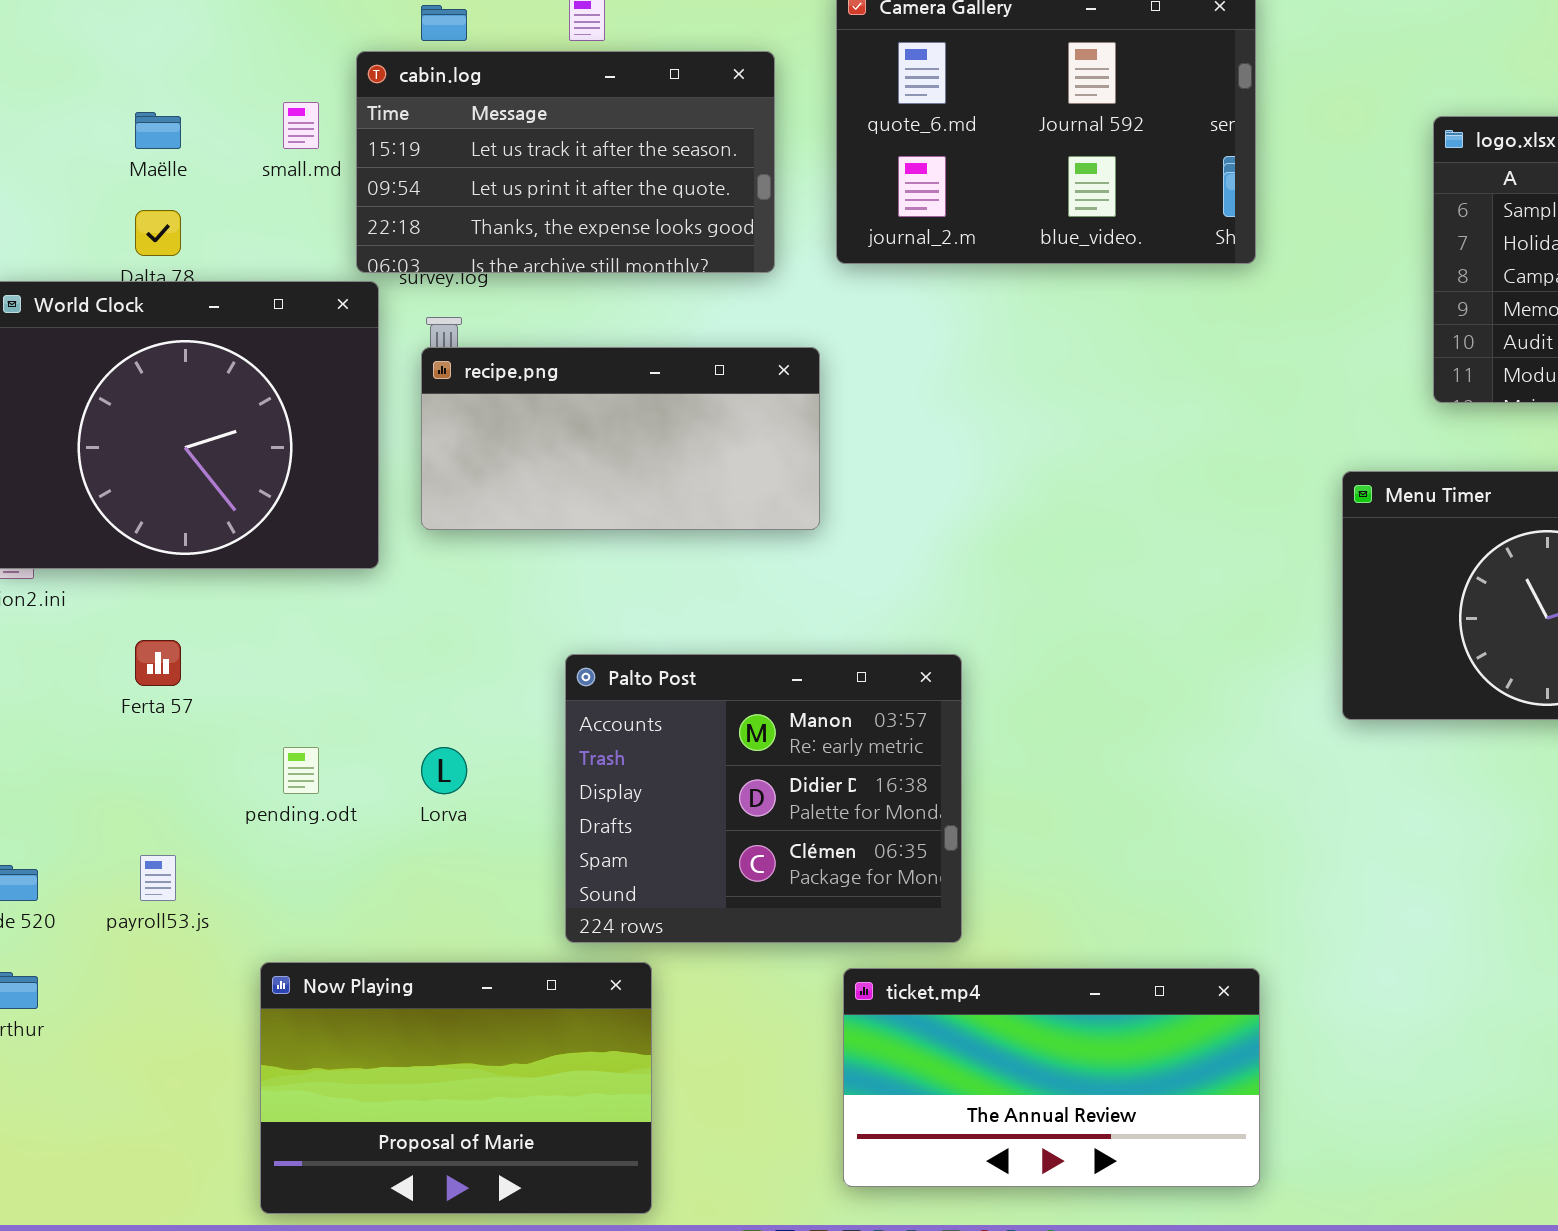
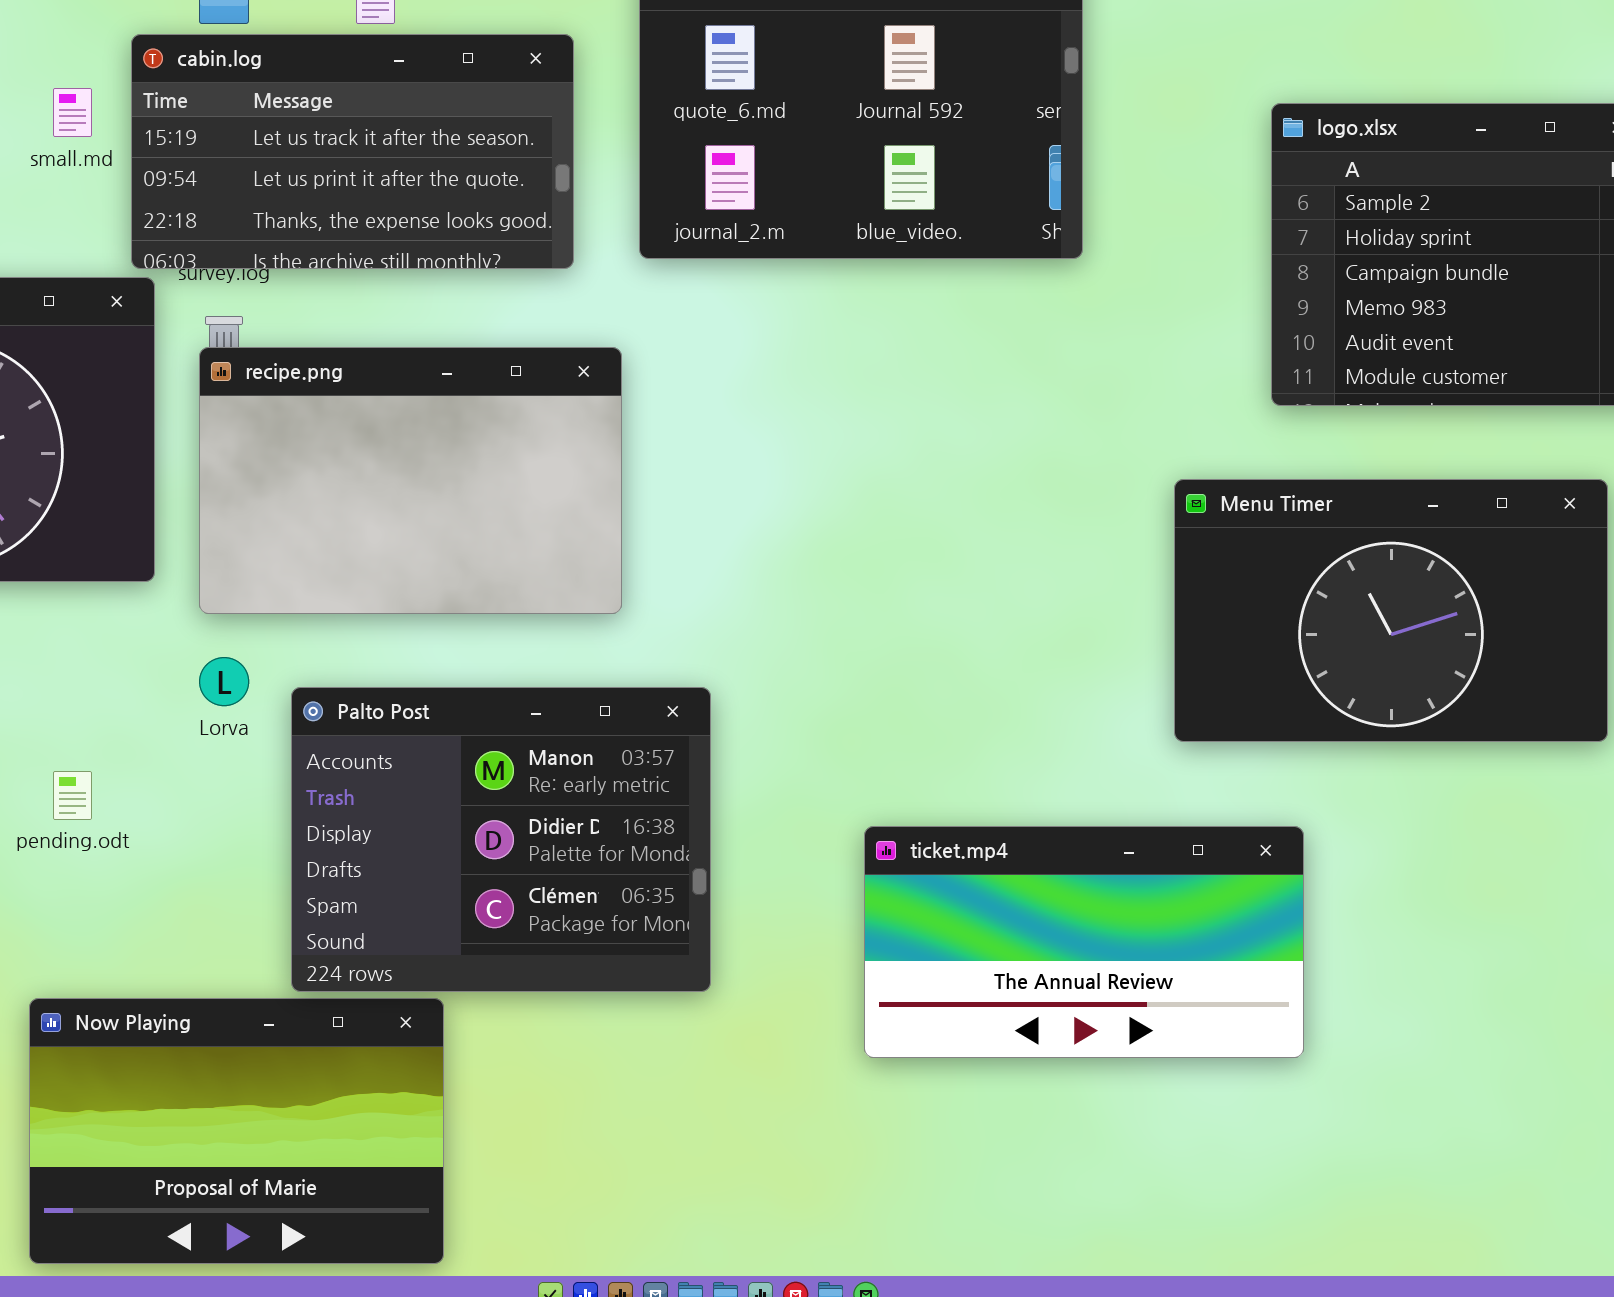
recipe.png: [421,347,820,530] -> [199,347,622,614], resized
Palto Post: [565,654,962,943] -> [291,687,711,992], moved
Lorva: [421,747,467,794] -> [199,657,249,706], moved
ticket.mp4: [843,968,1260,1187] -> [864,826,1304,1058], moved

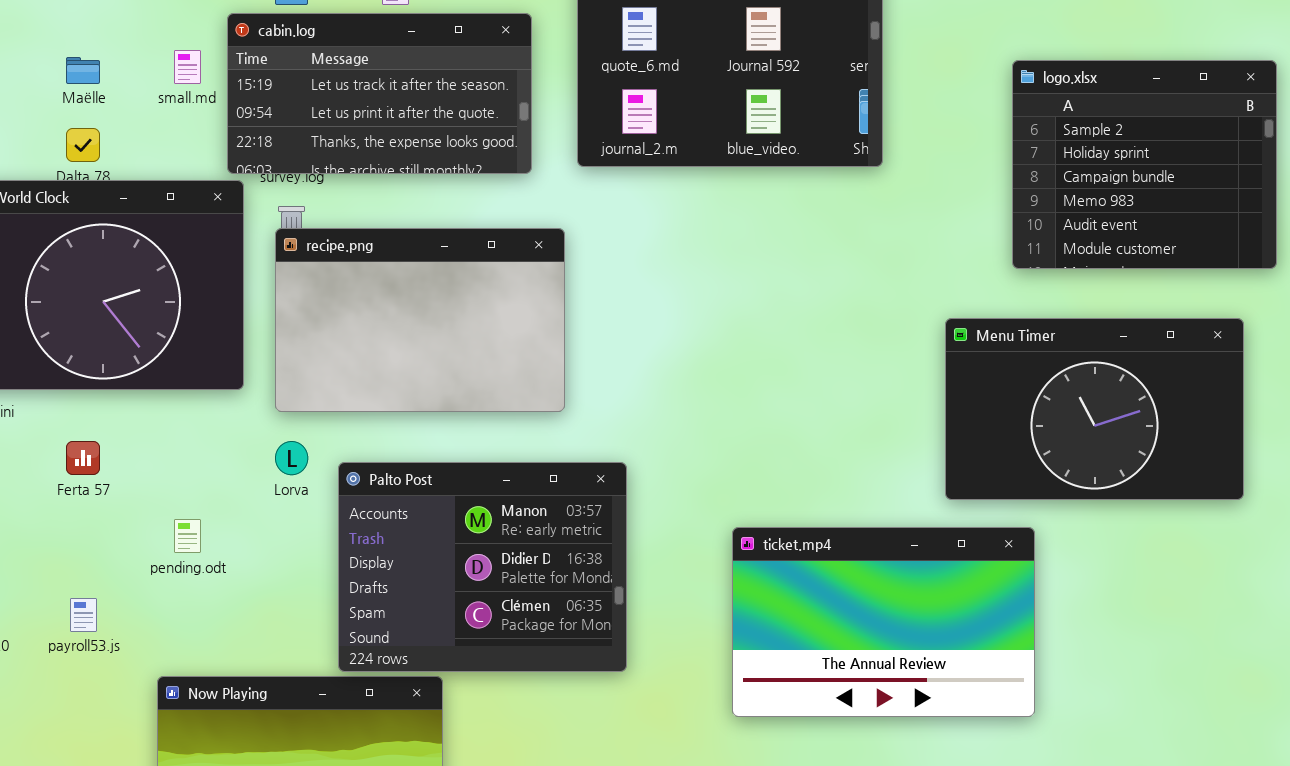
ticket.mp4: [864,826,1304,1058] -> [732,527,1035,717], resized

